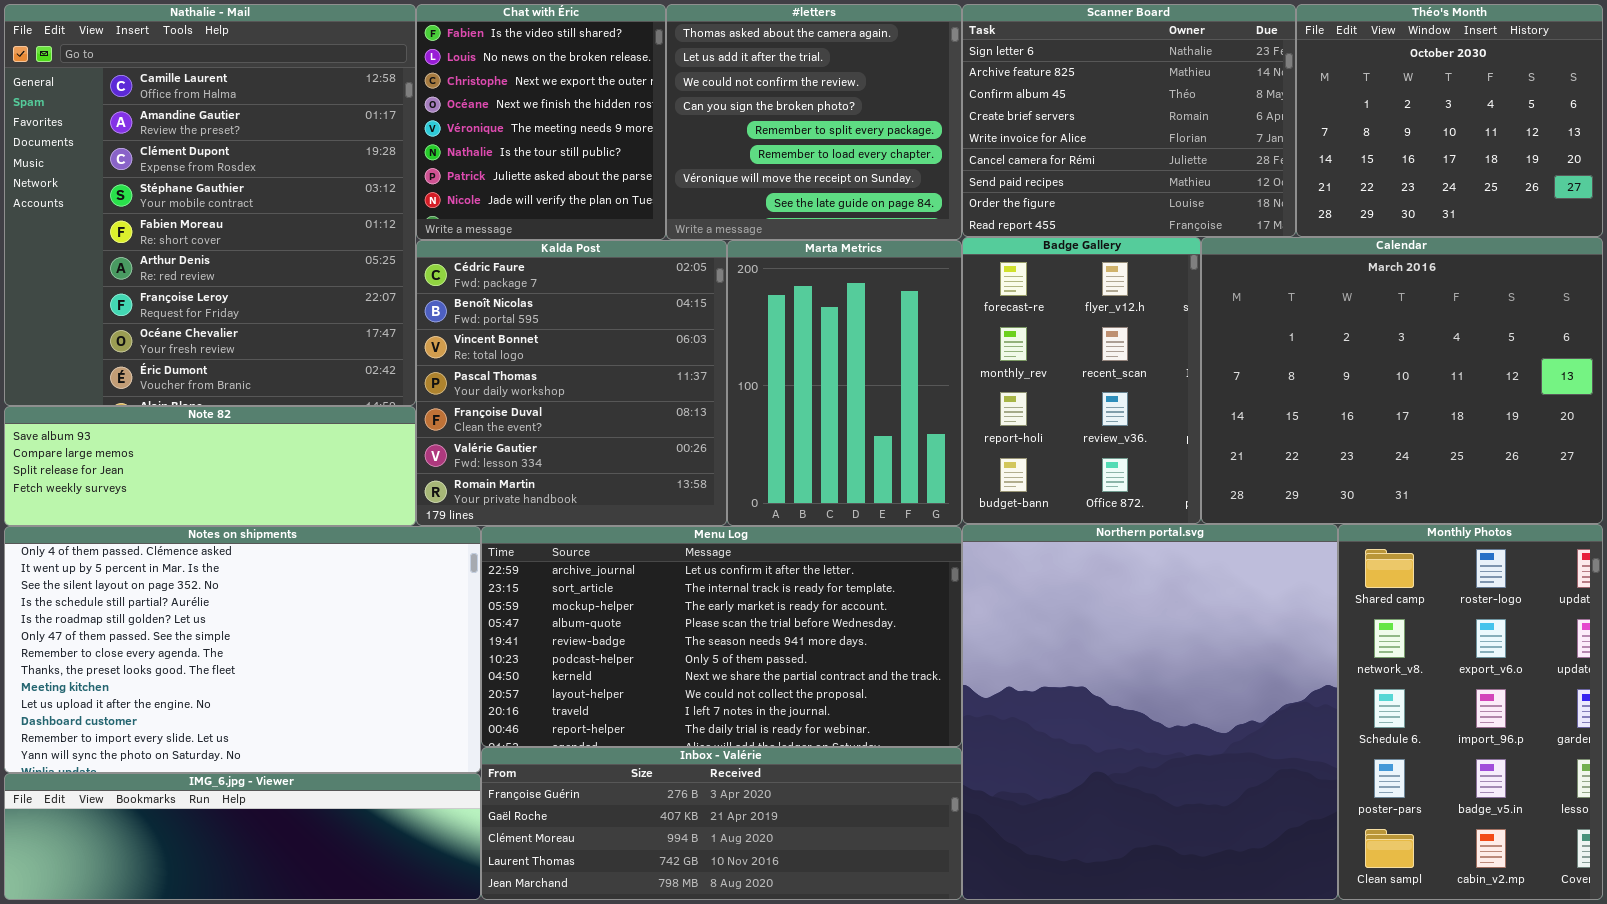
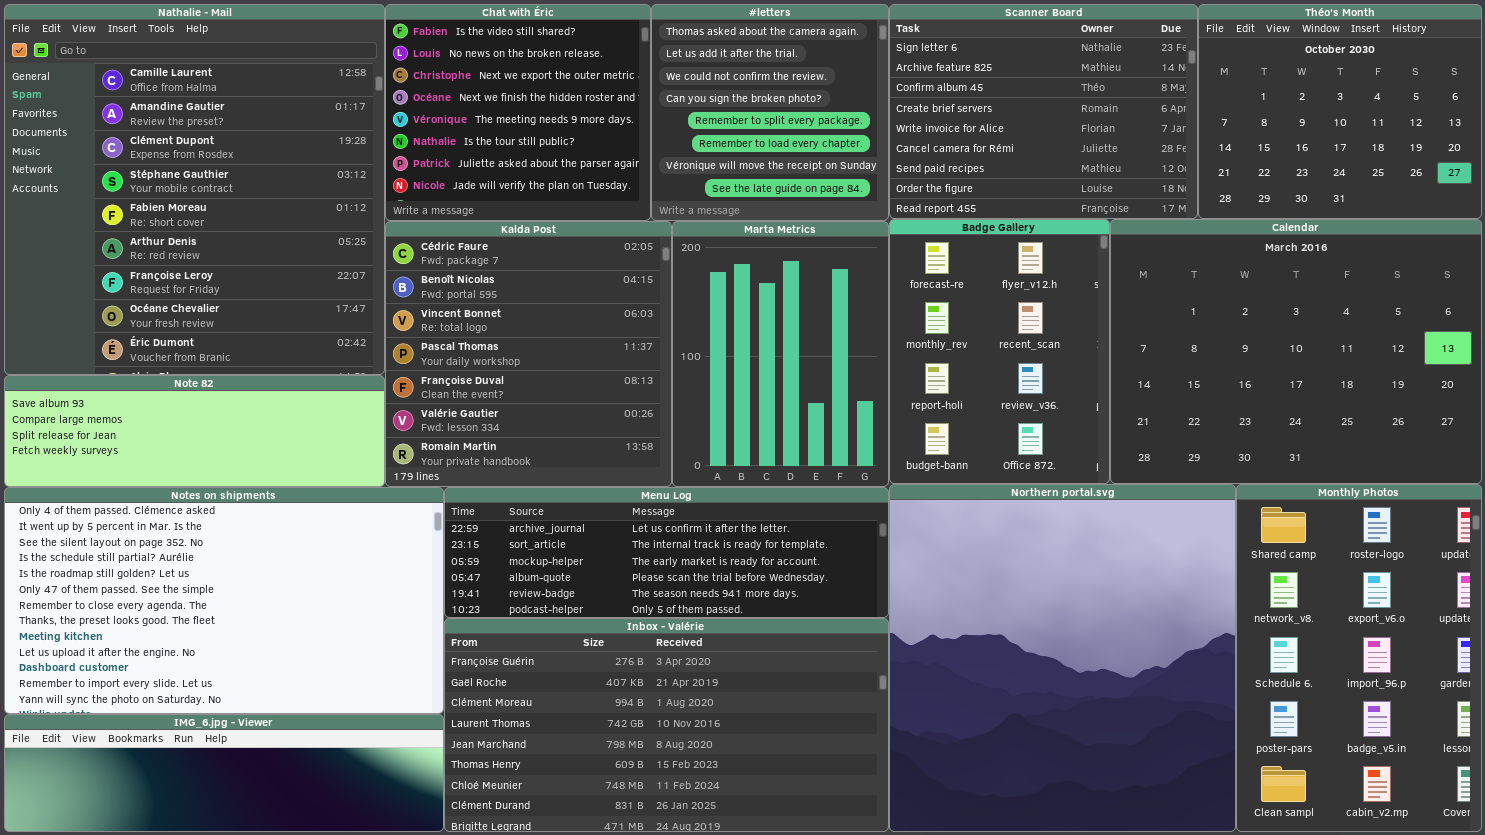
Chat with Éric: [416,4,666,240] -> [385,4,651,221], resized
#letters: [666,4,962,240] -> [651,4,889,221], resized
Menu Log: [481,526,962,747] -> [444,487,889,618], resized
Inbox - Valérie: [481,747,962,900] -> [444,618,889,832], resized

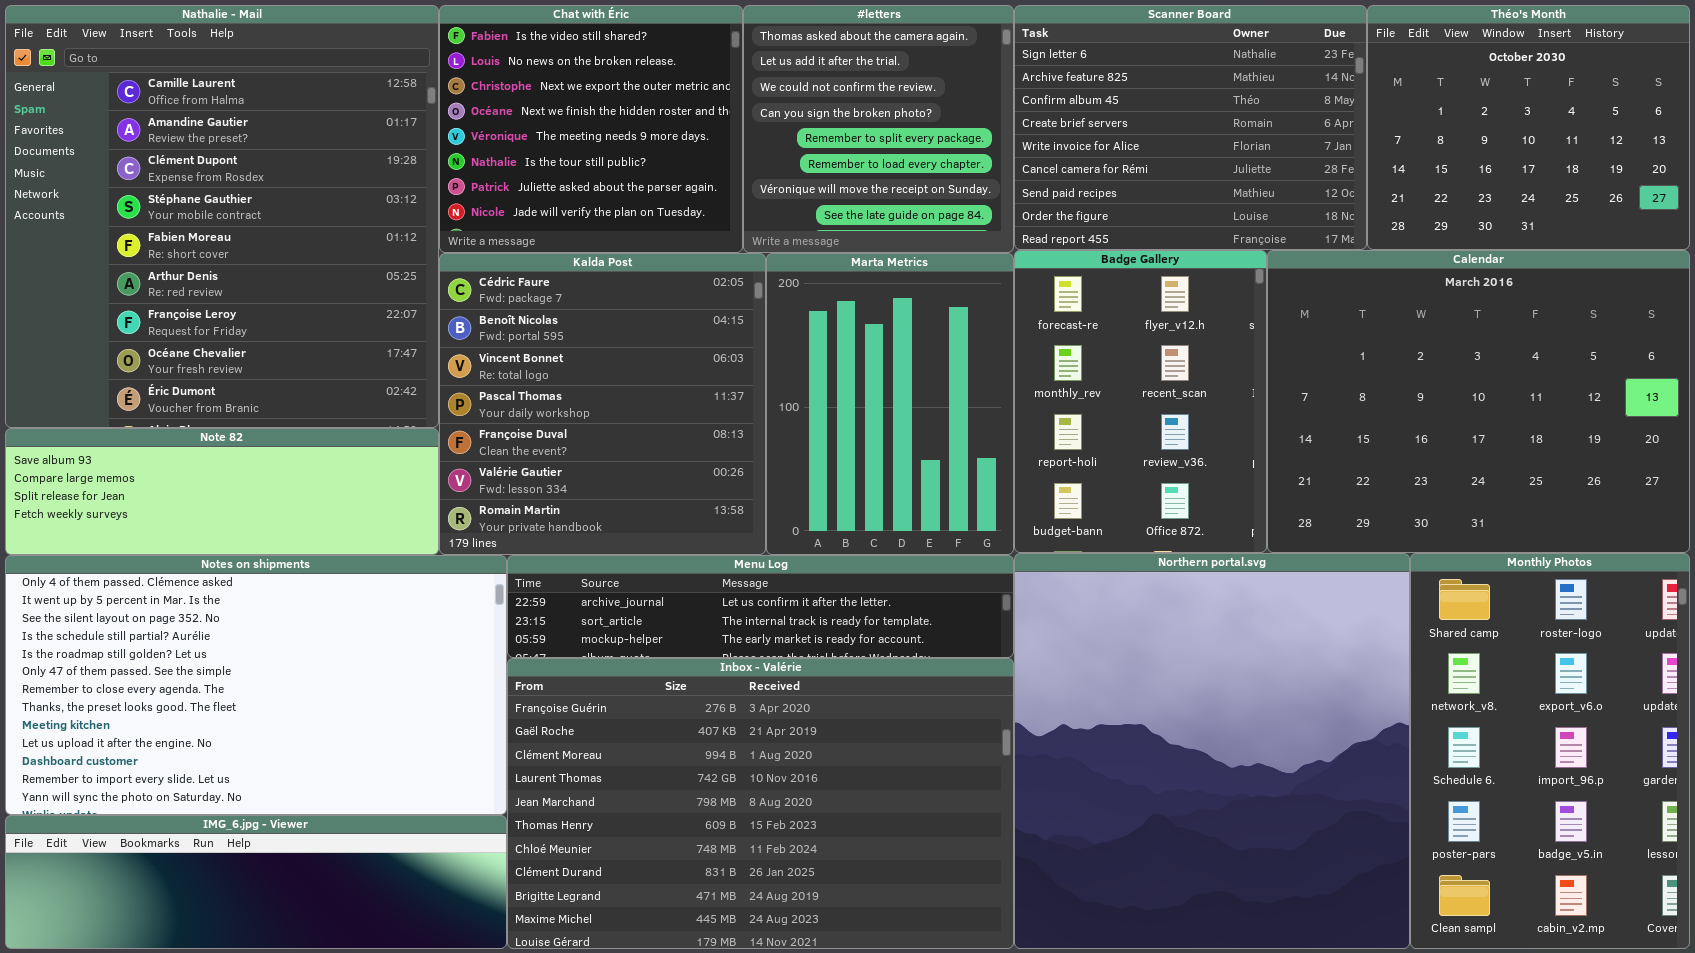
Menu Log: [444,487,889,618] -> [507,555,1014,658], resized
Inbox - Valérie: [444,618,889,832] -> [507,658,1014,949], resized

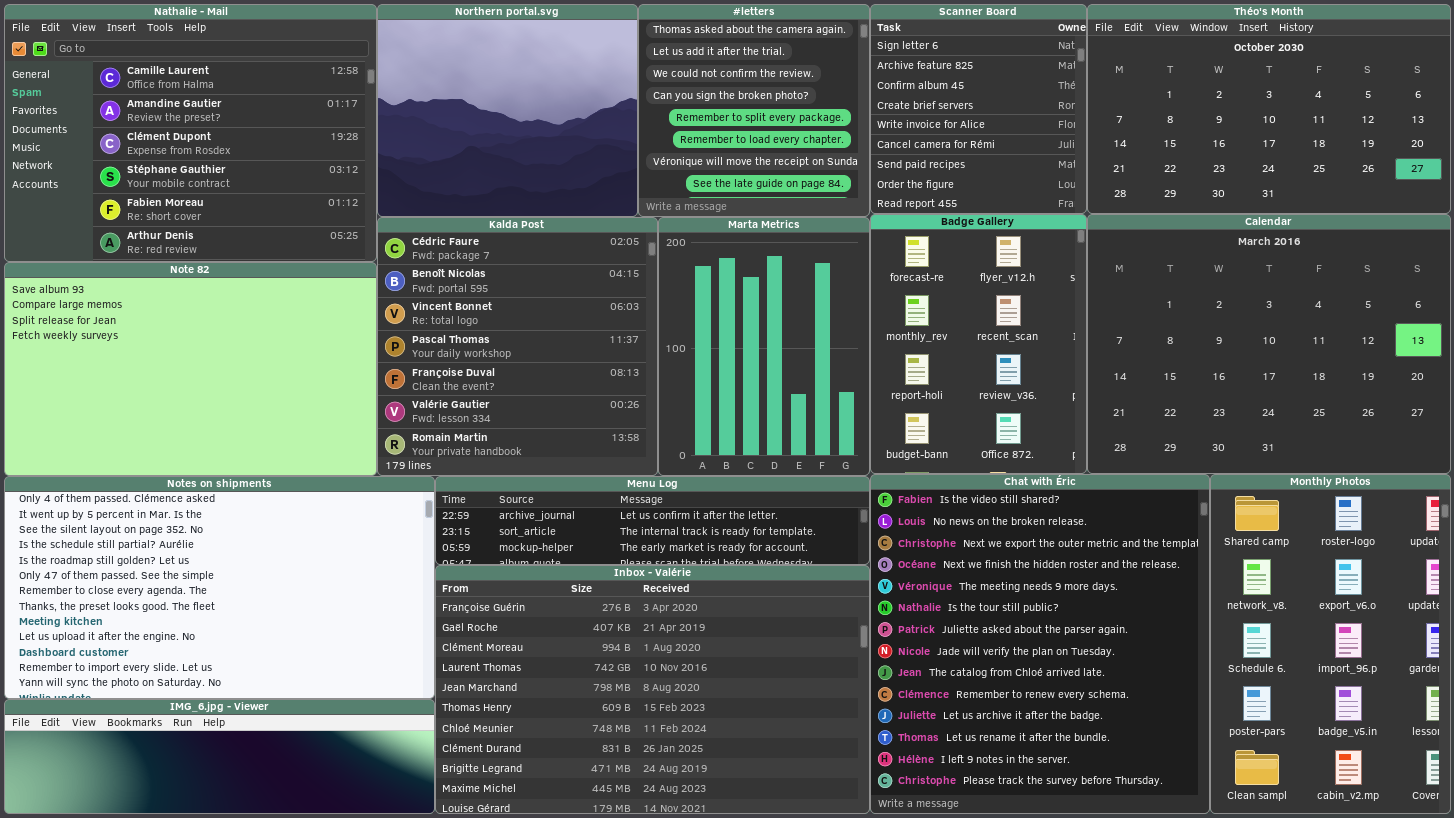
Nathalie - Mail: [5,5,439,428] -> [4,4,377,262], resized
Chat with Éric: [439,5,743,253] -> [870,474,1210,814], moved, resized
Scanner Board: [1014,5,1367,250] -> [870,4,1087,214], resized
Théo's Month: [1367,5,1690,250] -> [1087,4,1451,214], resized
Note 82: [5,428,439,555] -> [4,262,377,476], resized
Northern portal.svg: [1014,553,1410,949] -> [377,4,638,217], moved, resized

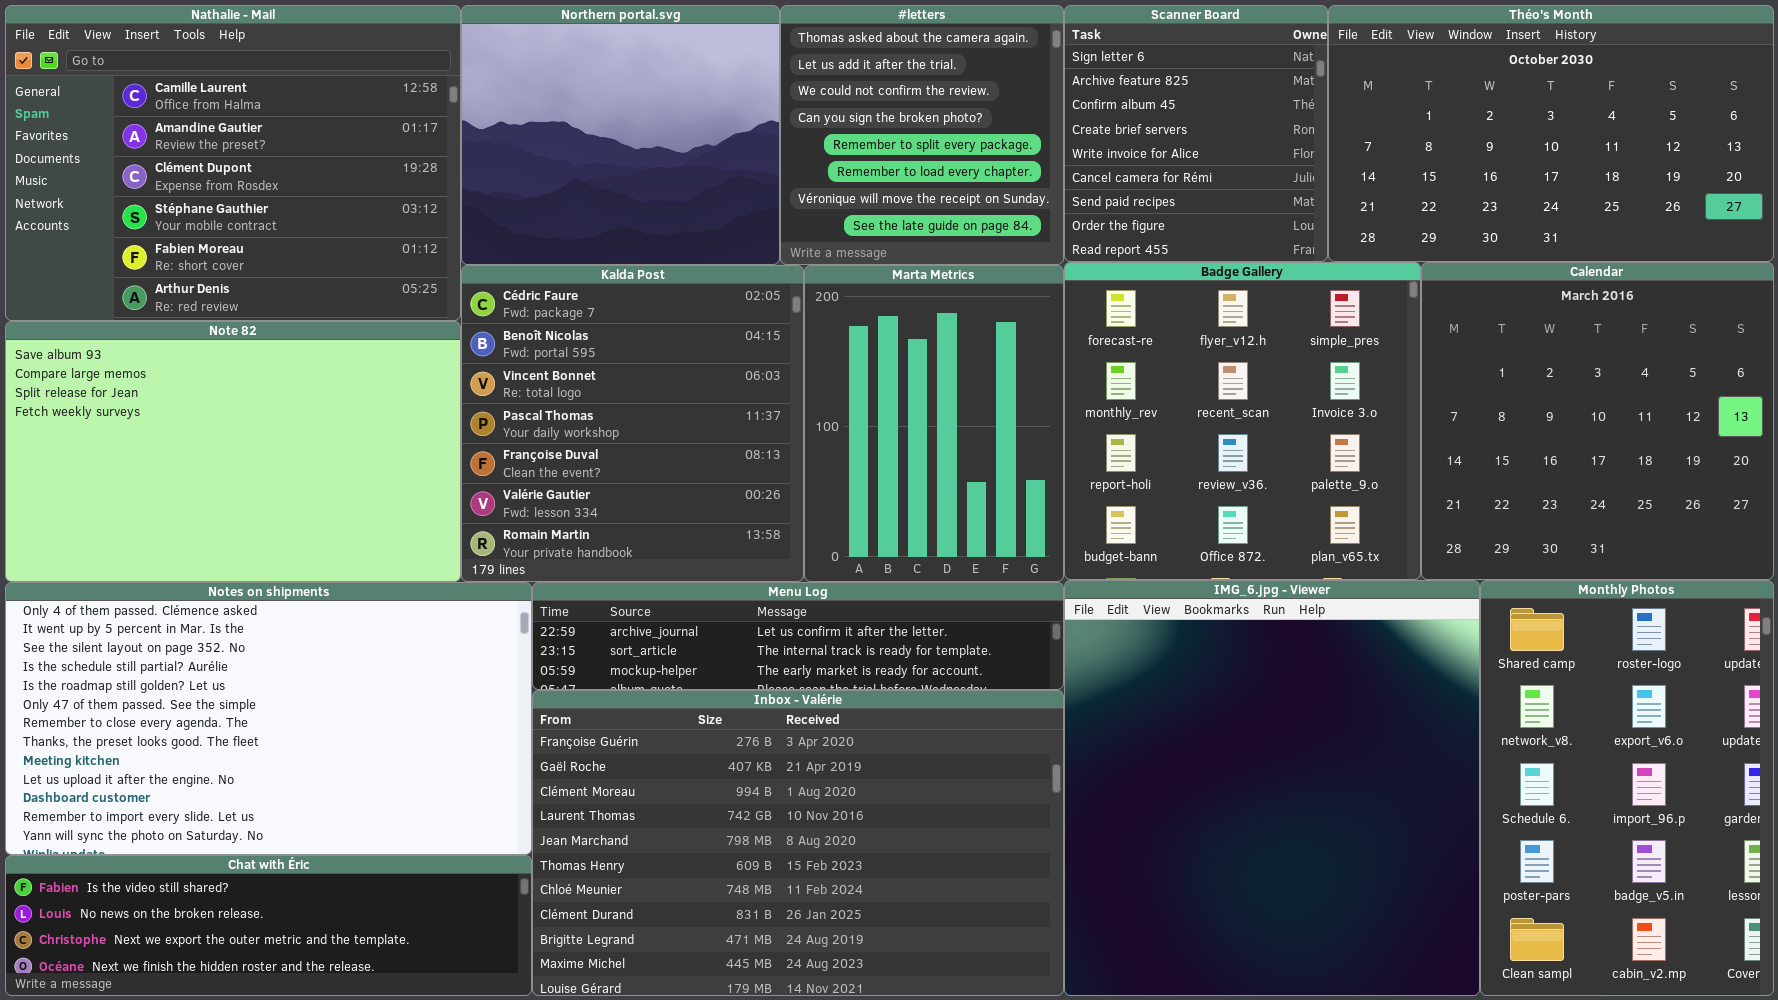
Badge Gallery: [870,214,1087,474] -> [1064,262,1421,580], resized
Calendar: [1087,214,1451,474] -> [1421,262,1774,580], resized
Chat with Éric: [870,474,1210,814] -> [5,855,532,996], moved, resized
IMG_6.jpg - Viewer: [4,699,435,814] -> [1064,580,1480,996], moved, resized

